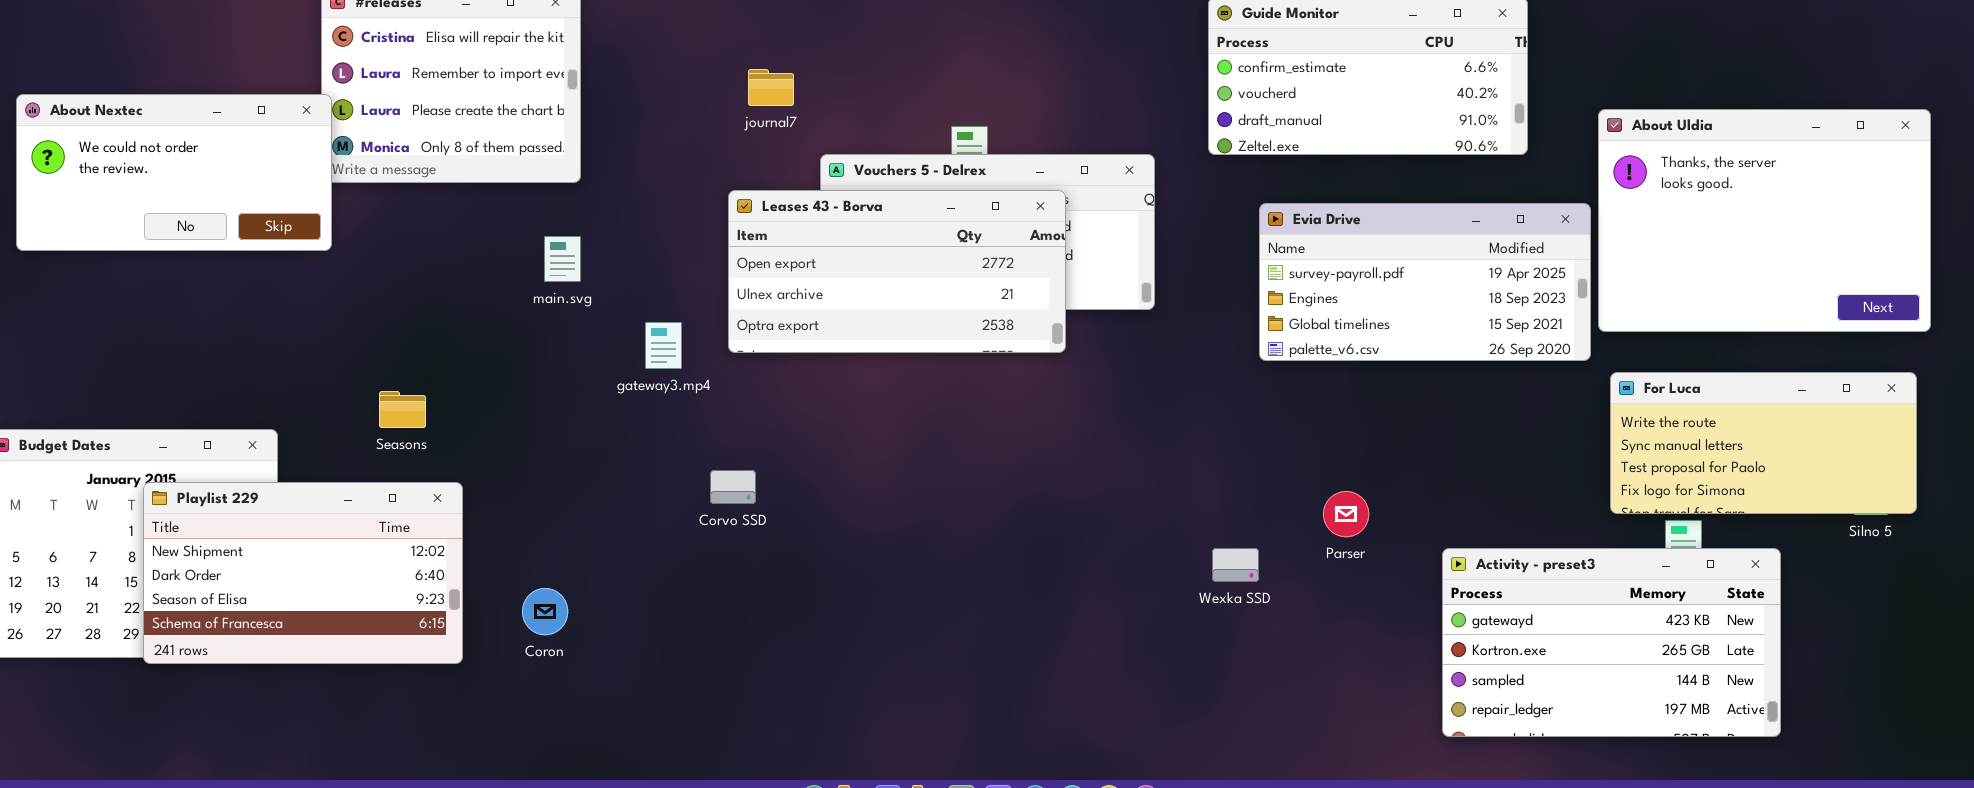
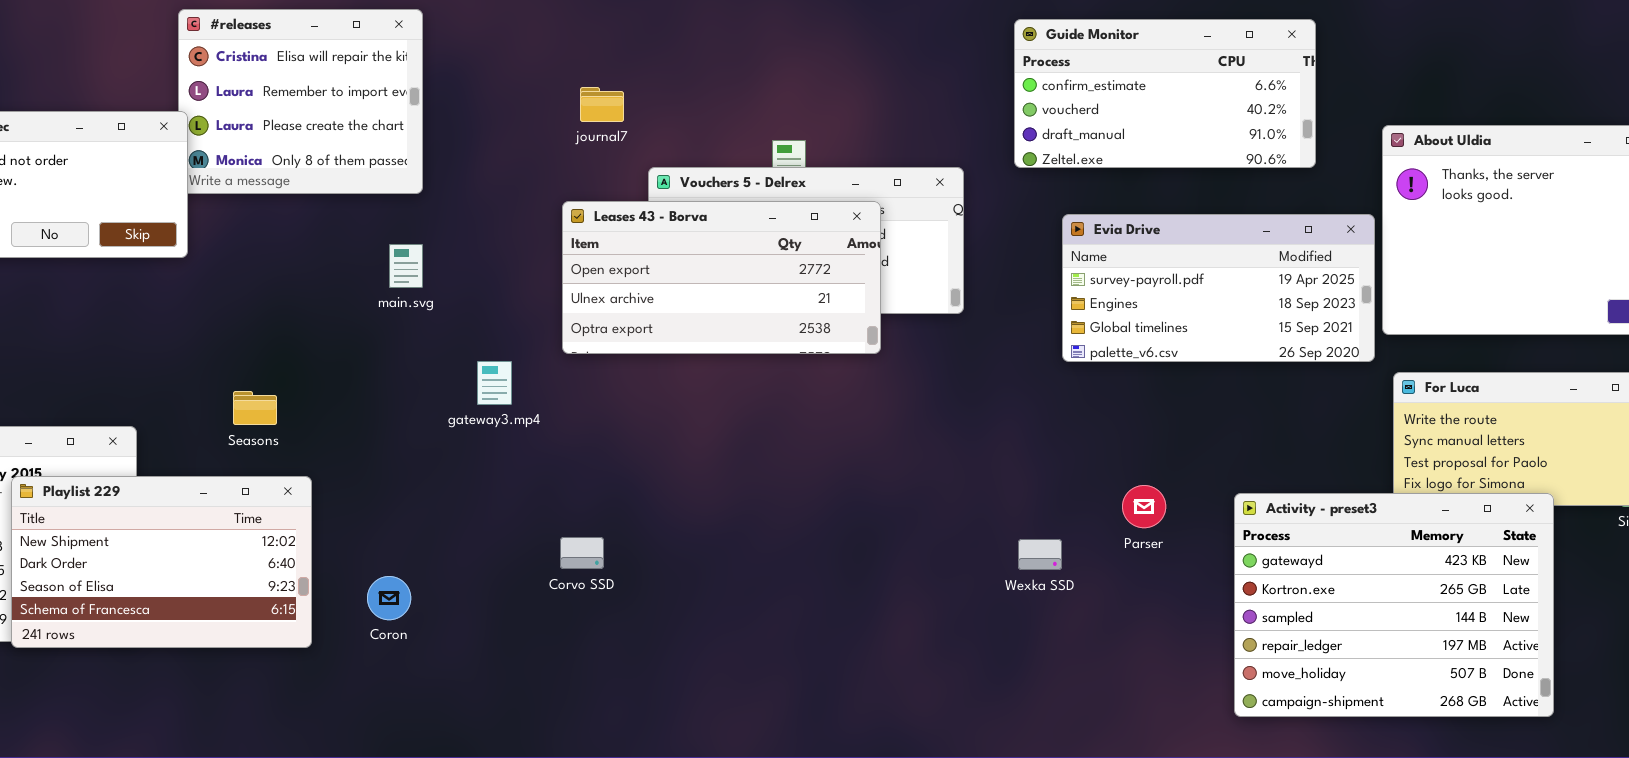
gateway3.mp4: [645,322,682,369] -> [477,361,512,405], moved
Corvo SSD: [710,470,756,504] -> [560,537,604,569], moved
Activity - preset3: [1442,548,1781,737] -> [1234,493,1554,717], resized

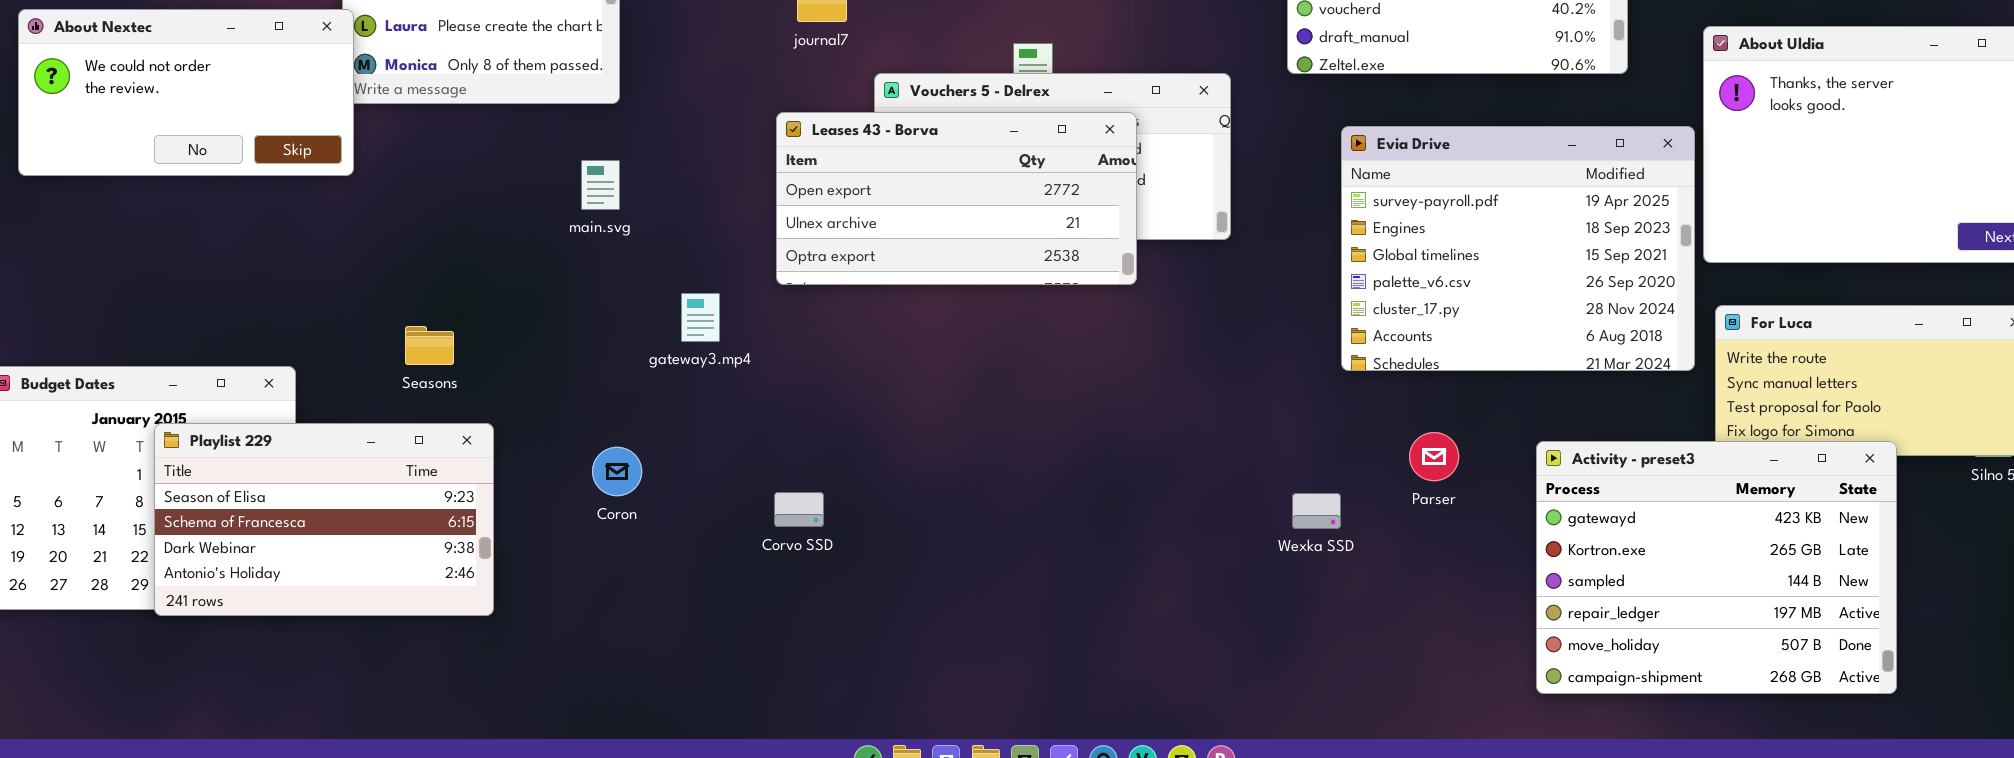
Evia Drive: [1062,214,1375,362] -> [1341,126,1695,371], resized
Playlist 229: [11,476,312,648] -> [154,423,494,616], scrolled down 2 rows
Coron: [367,576,411,620] -> [592,447,642,496], moved

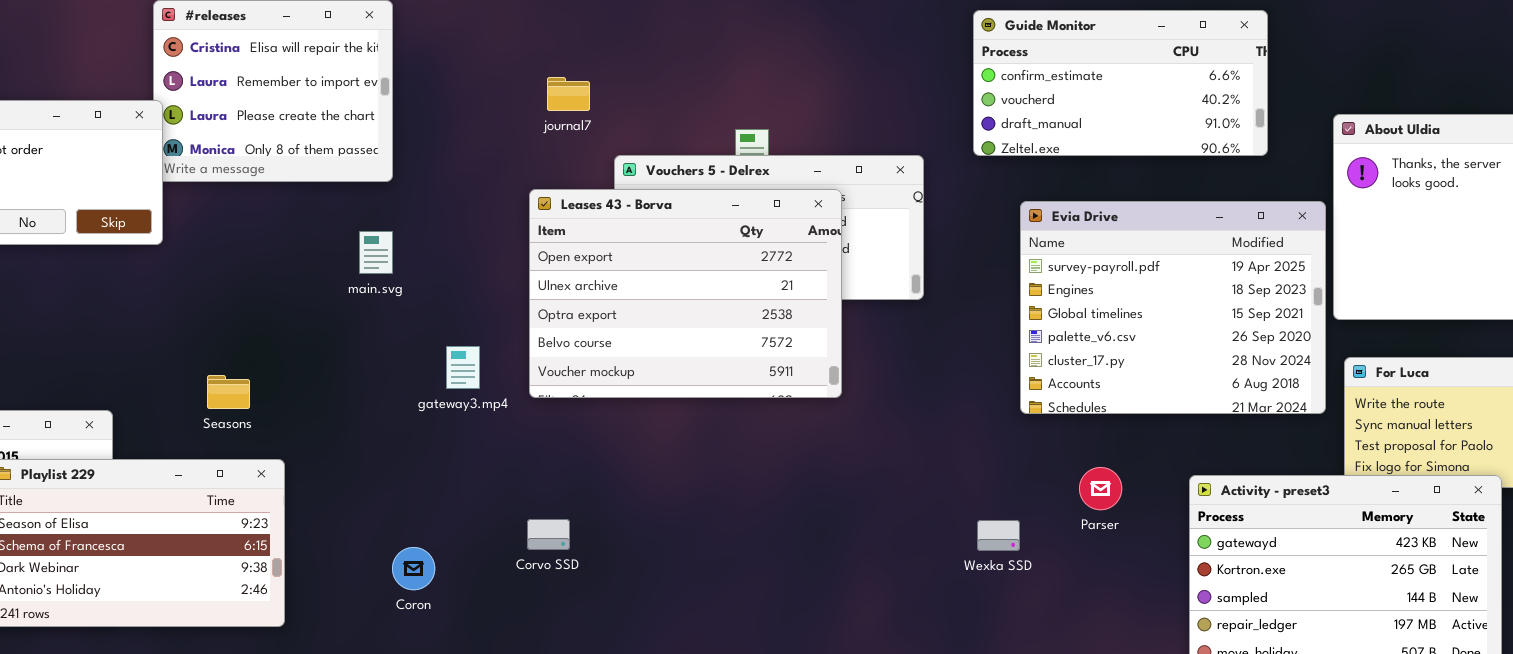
Leases 43 - Borva: [776,112,1137,285] -> [529,189,842,398], resized
Coron: [592,447,642,496] -> [392,547,435,590], moved

